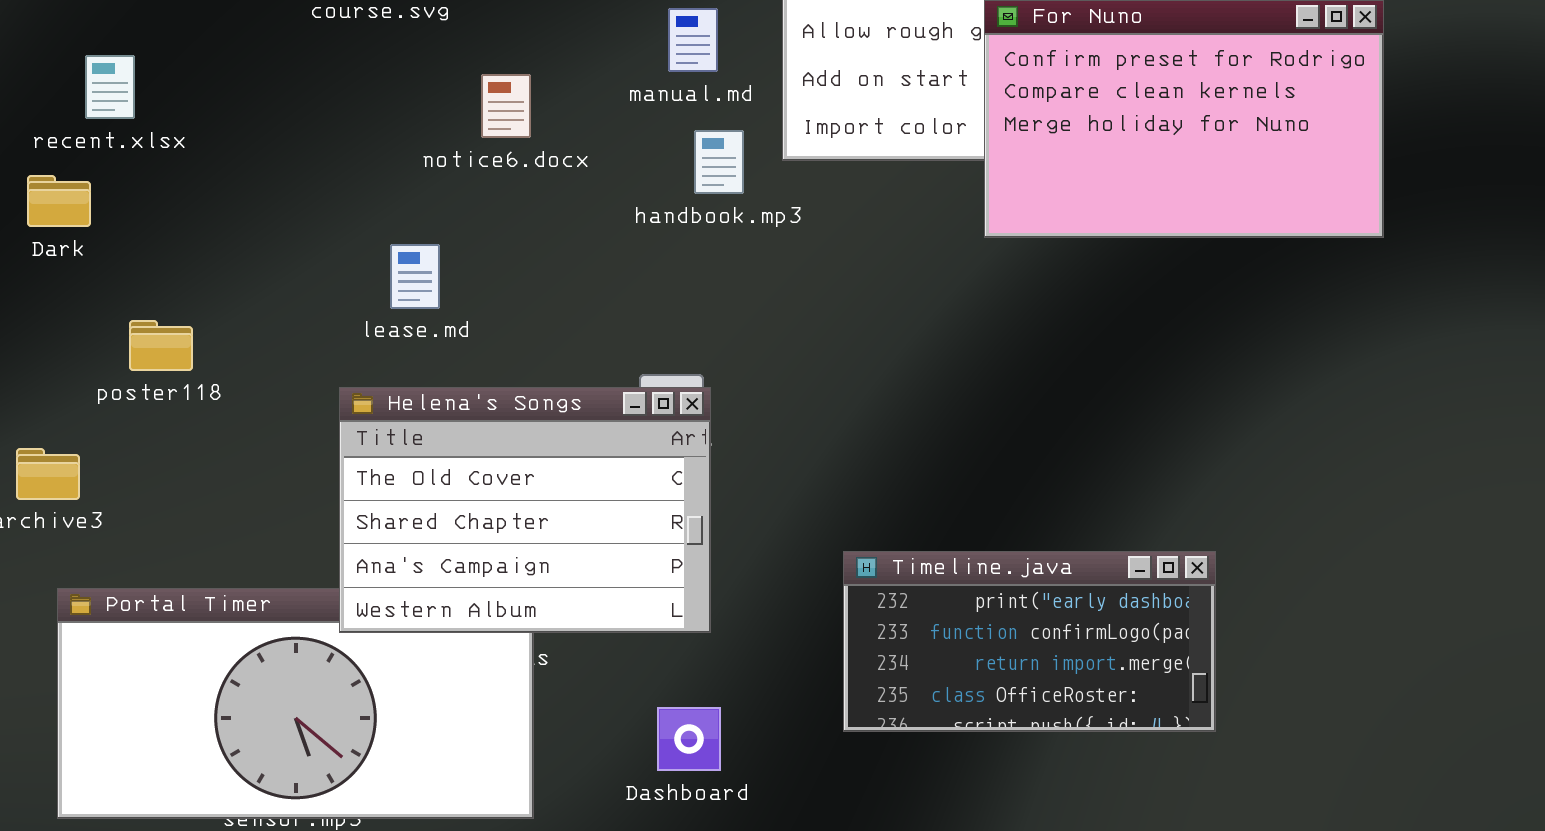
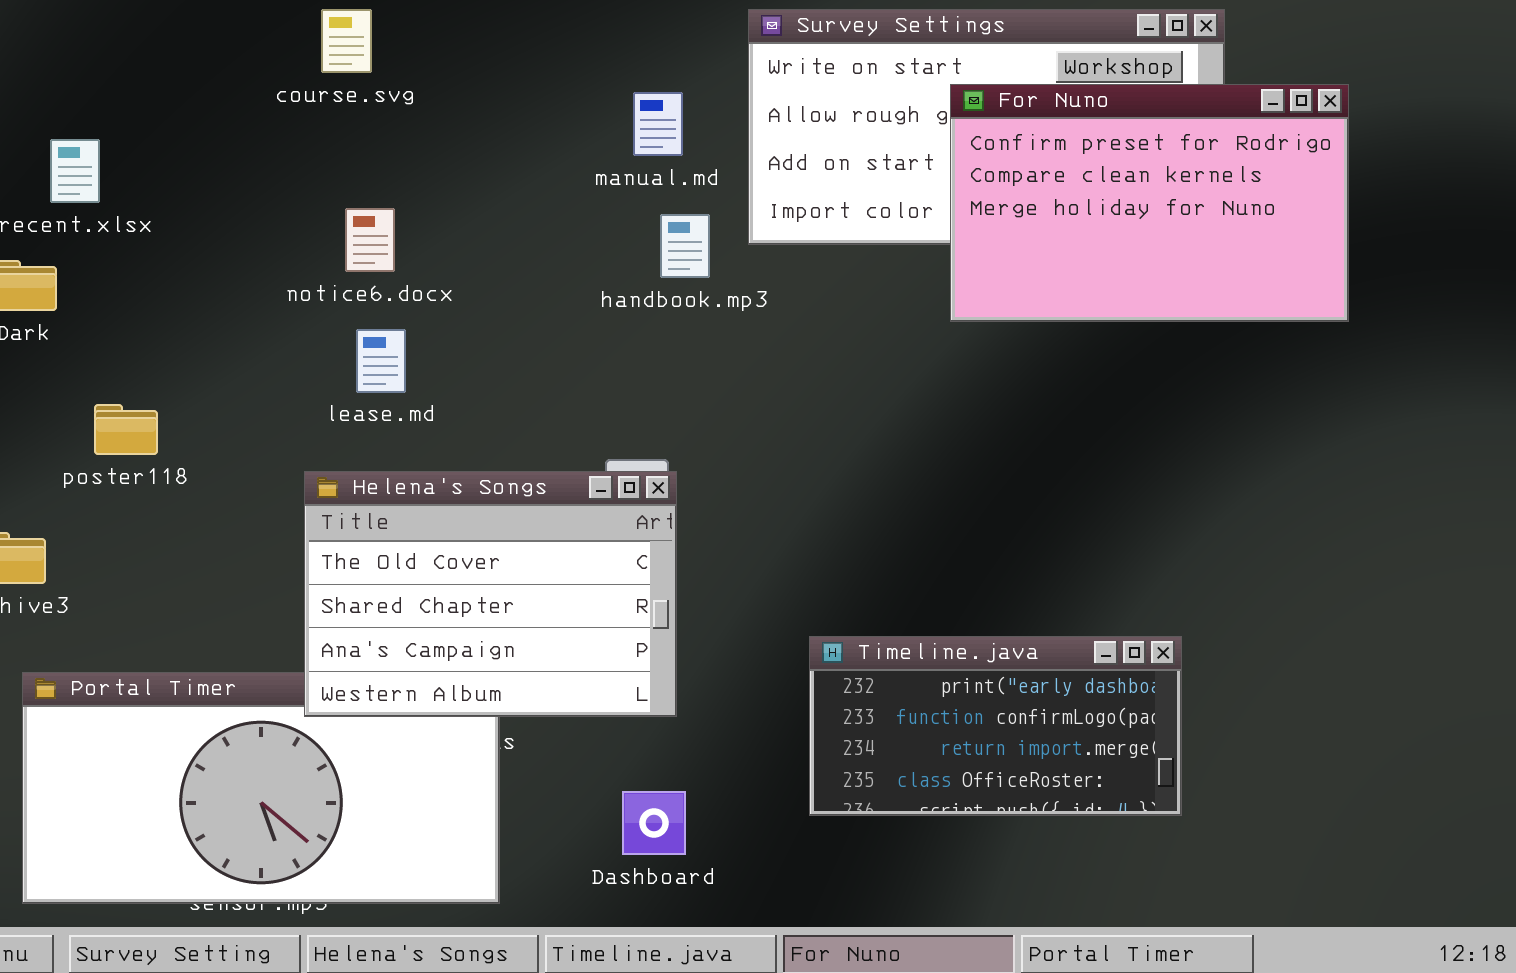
notice6.docx: [481,74,531,138] -> [345,208,395,272], moved

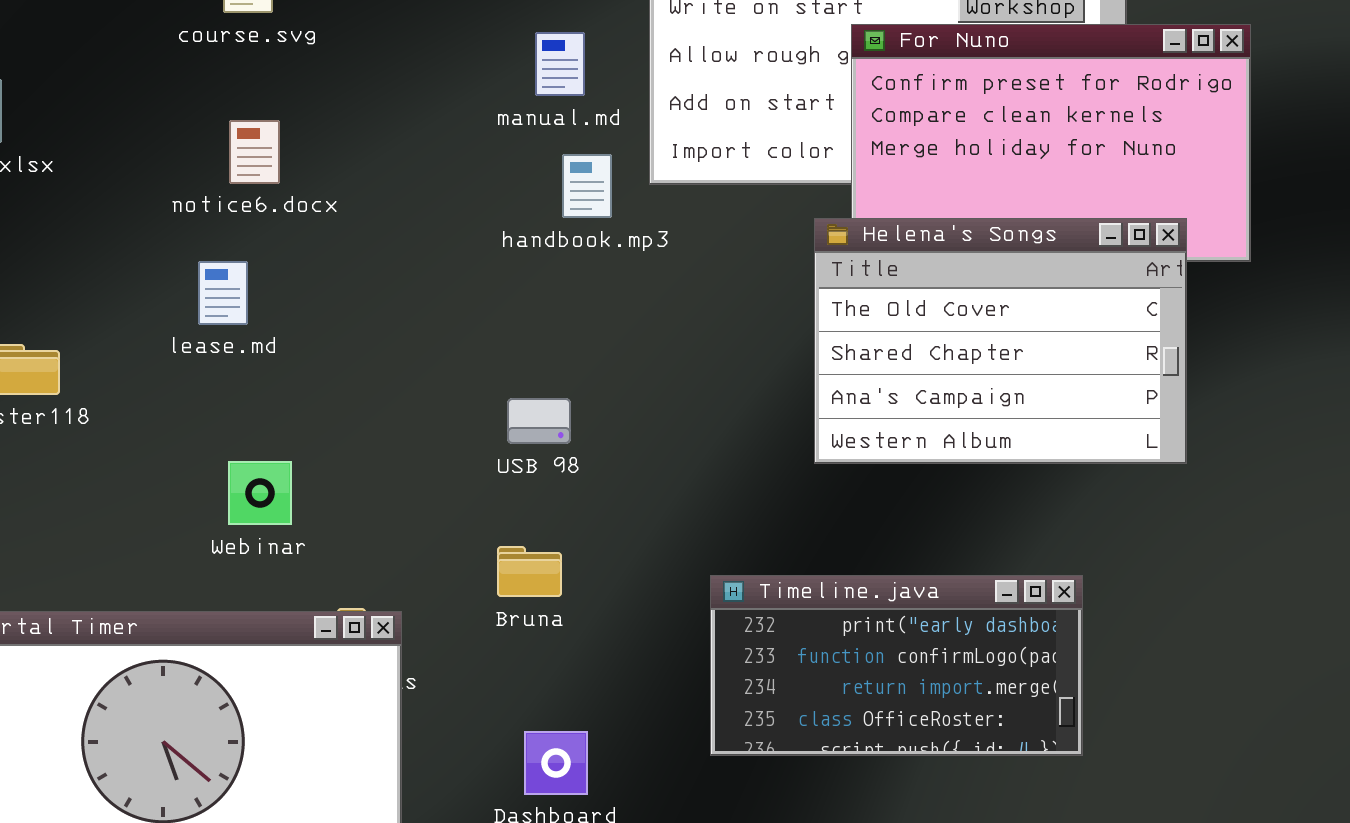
notice6.docx: [345,208,395,272] -> [229,120,280,184], moved
lease.md: [356,329,406,393] -> [198,261,248,325], moved
Helena's Songs: [304,471,677,717] -> [814,218,1187,464], moved

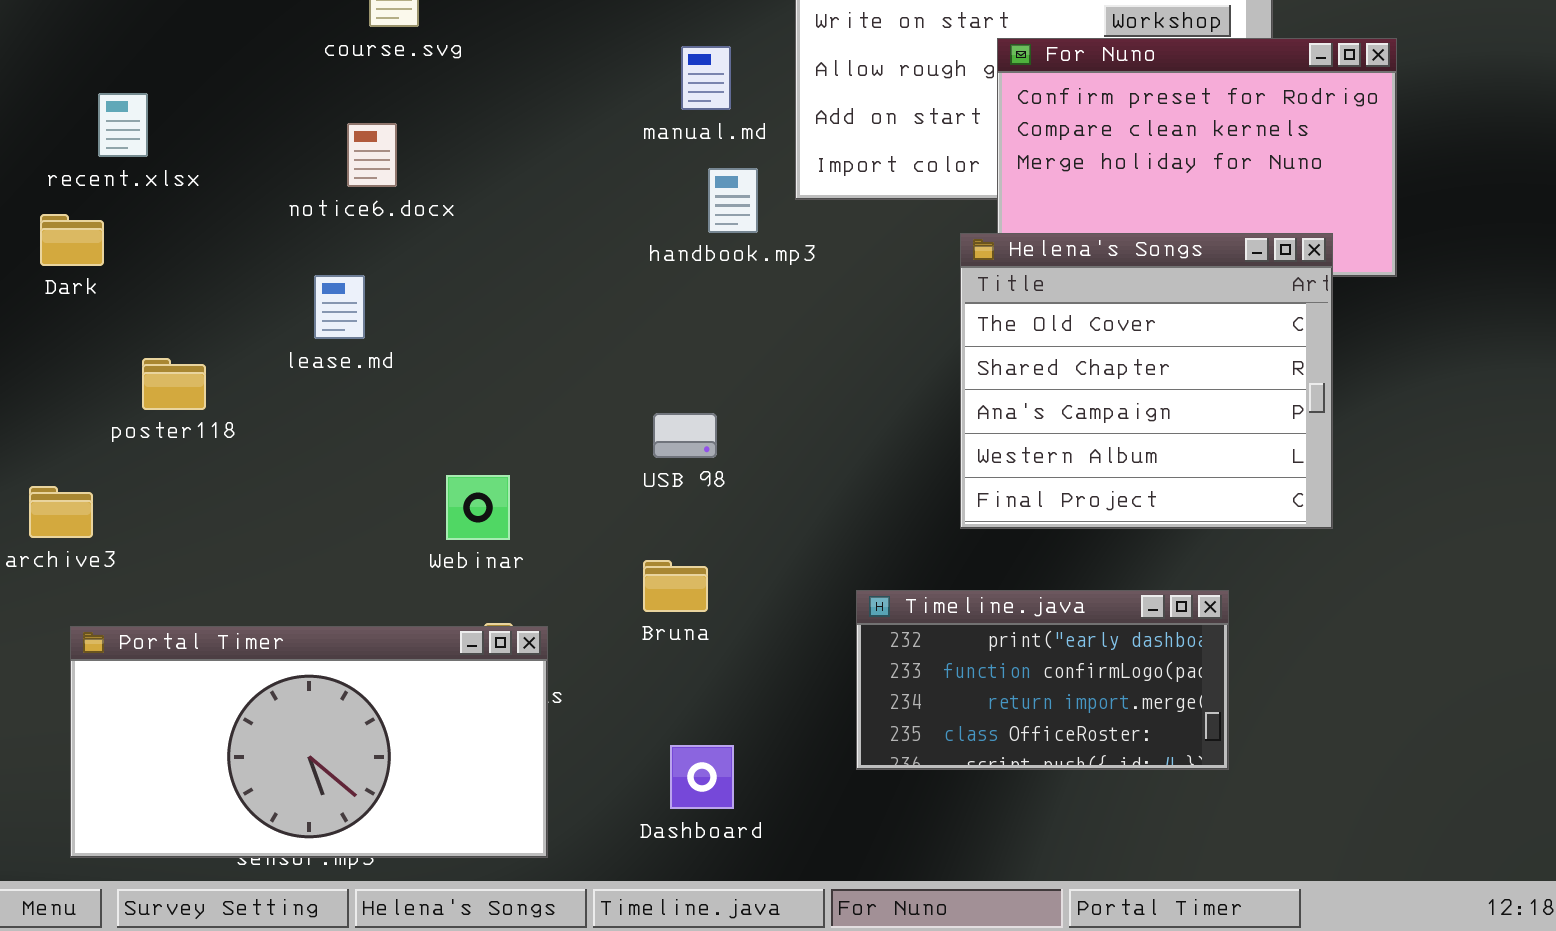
notice6.docx: [229,120,280,184] -> [347,123,397,187], moved
Helena's Songs: [814,218,1187,464] -> [960,233,1333,529], resized
lease.md: [198,261,248,325] -> [314,275,365,339], moved
Webinar: [228,461,292,525] -> [446,475,510,540], moved

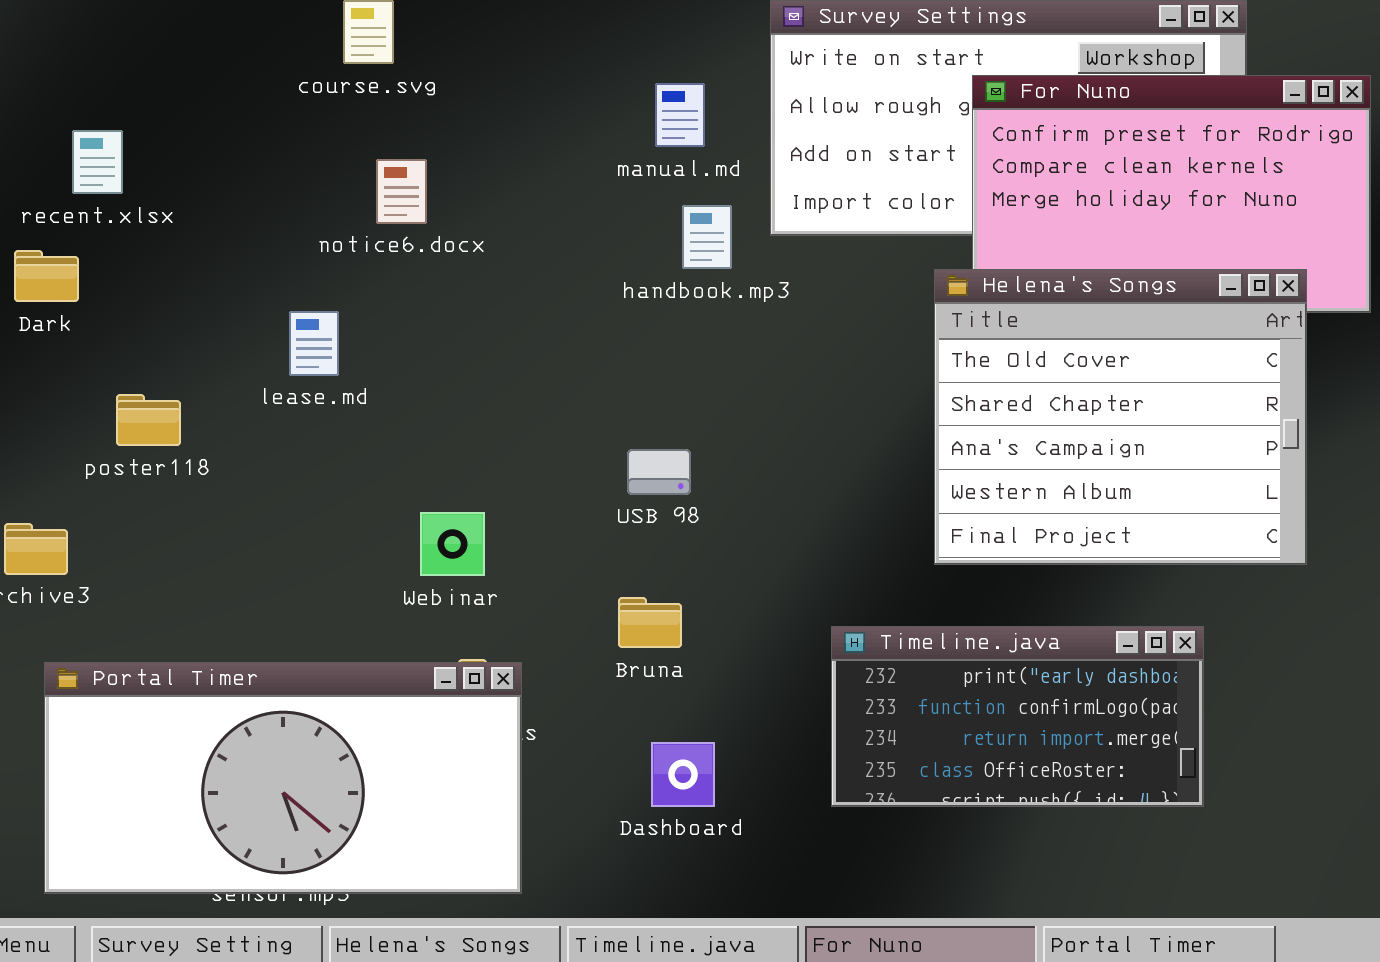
notice6.docx: [347,123,397,187] -> [376,159,427,224], moved
Dashboard: [670,745,734,809] -> [651,742,715,807], moved

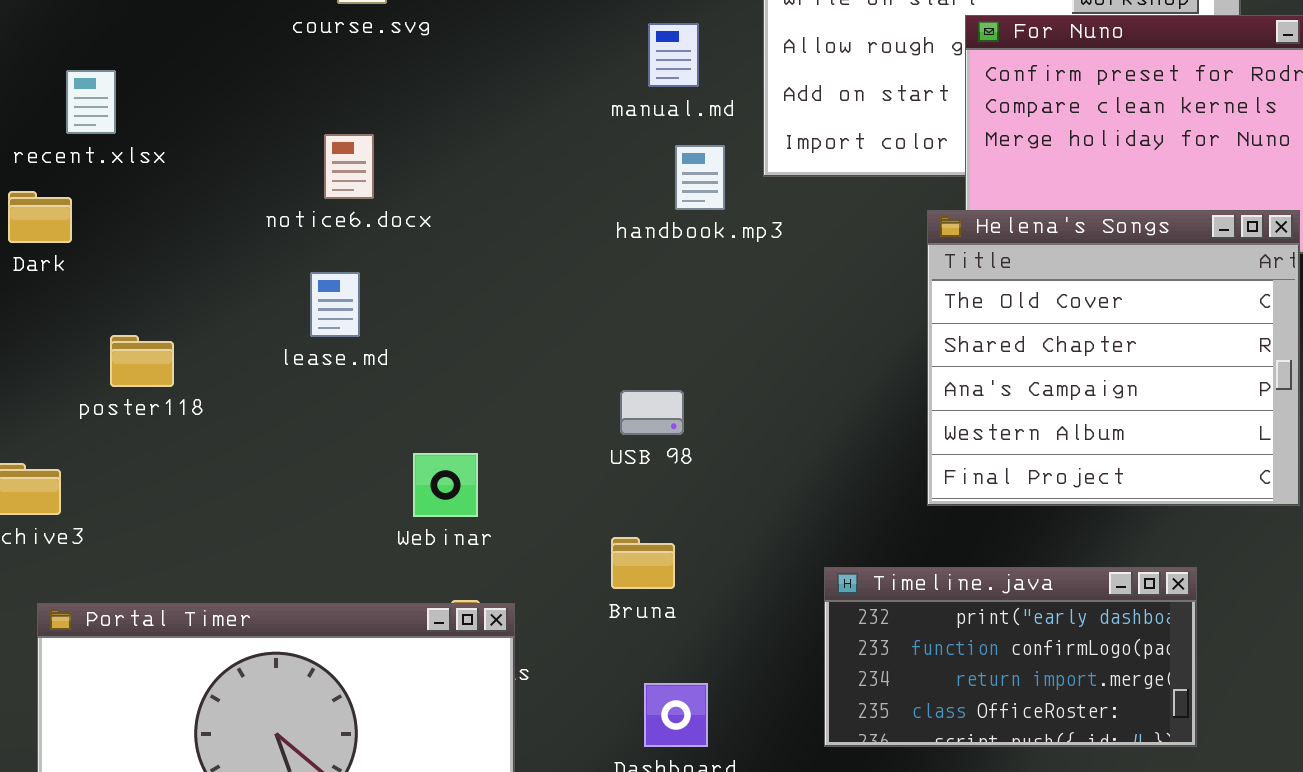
notice6.docx: [376,159,427,224] -> [324,134,374,199], moved
lease.md: [289,311,339,376] -> [310,272,360,337], moved

